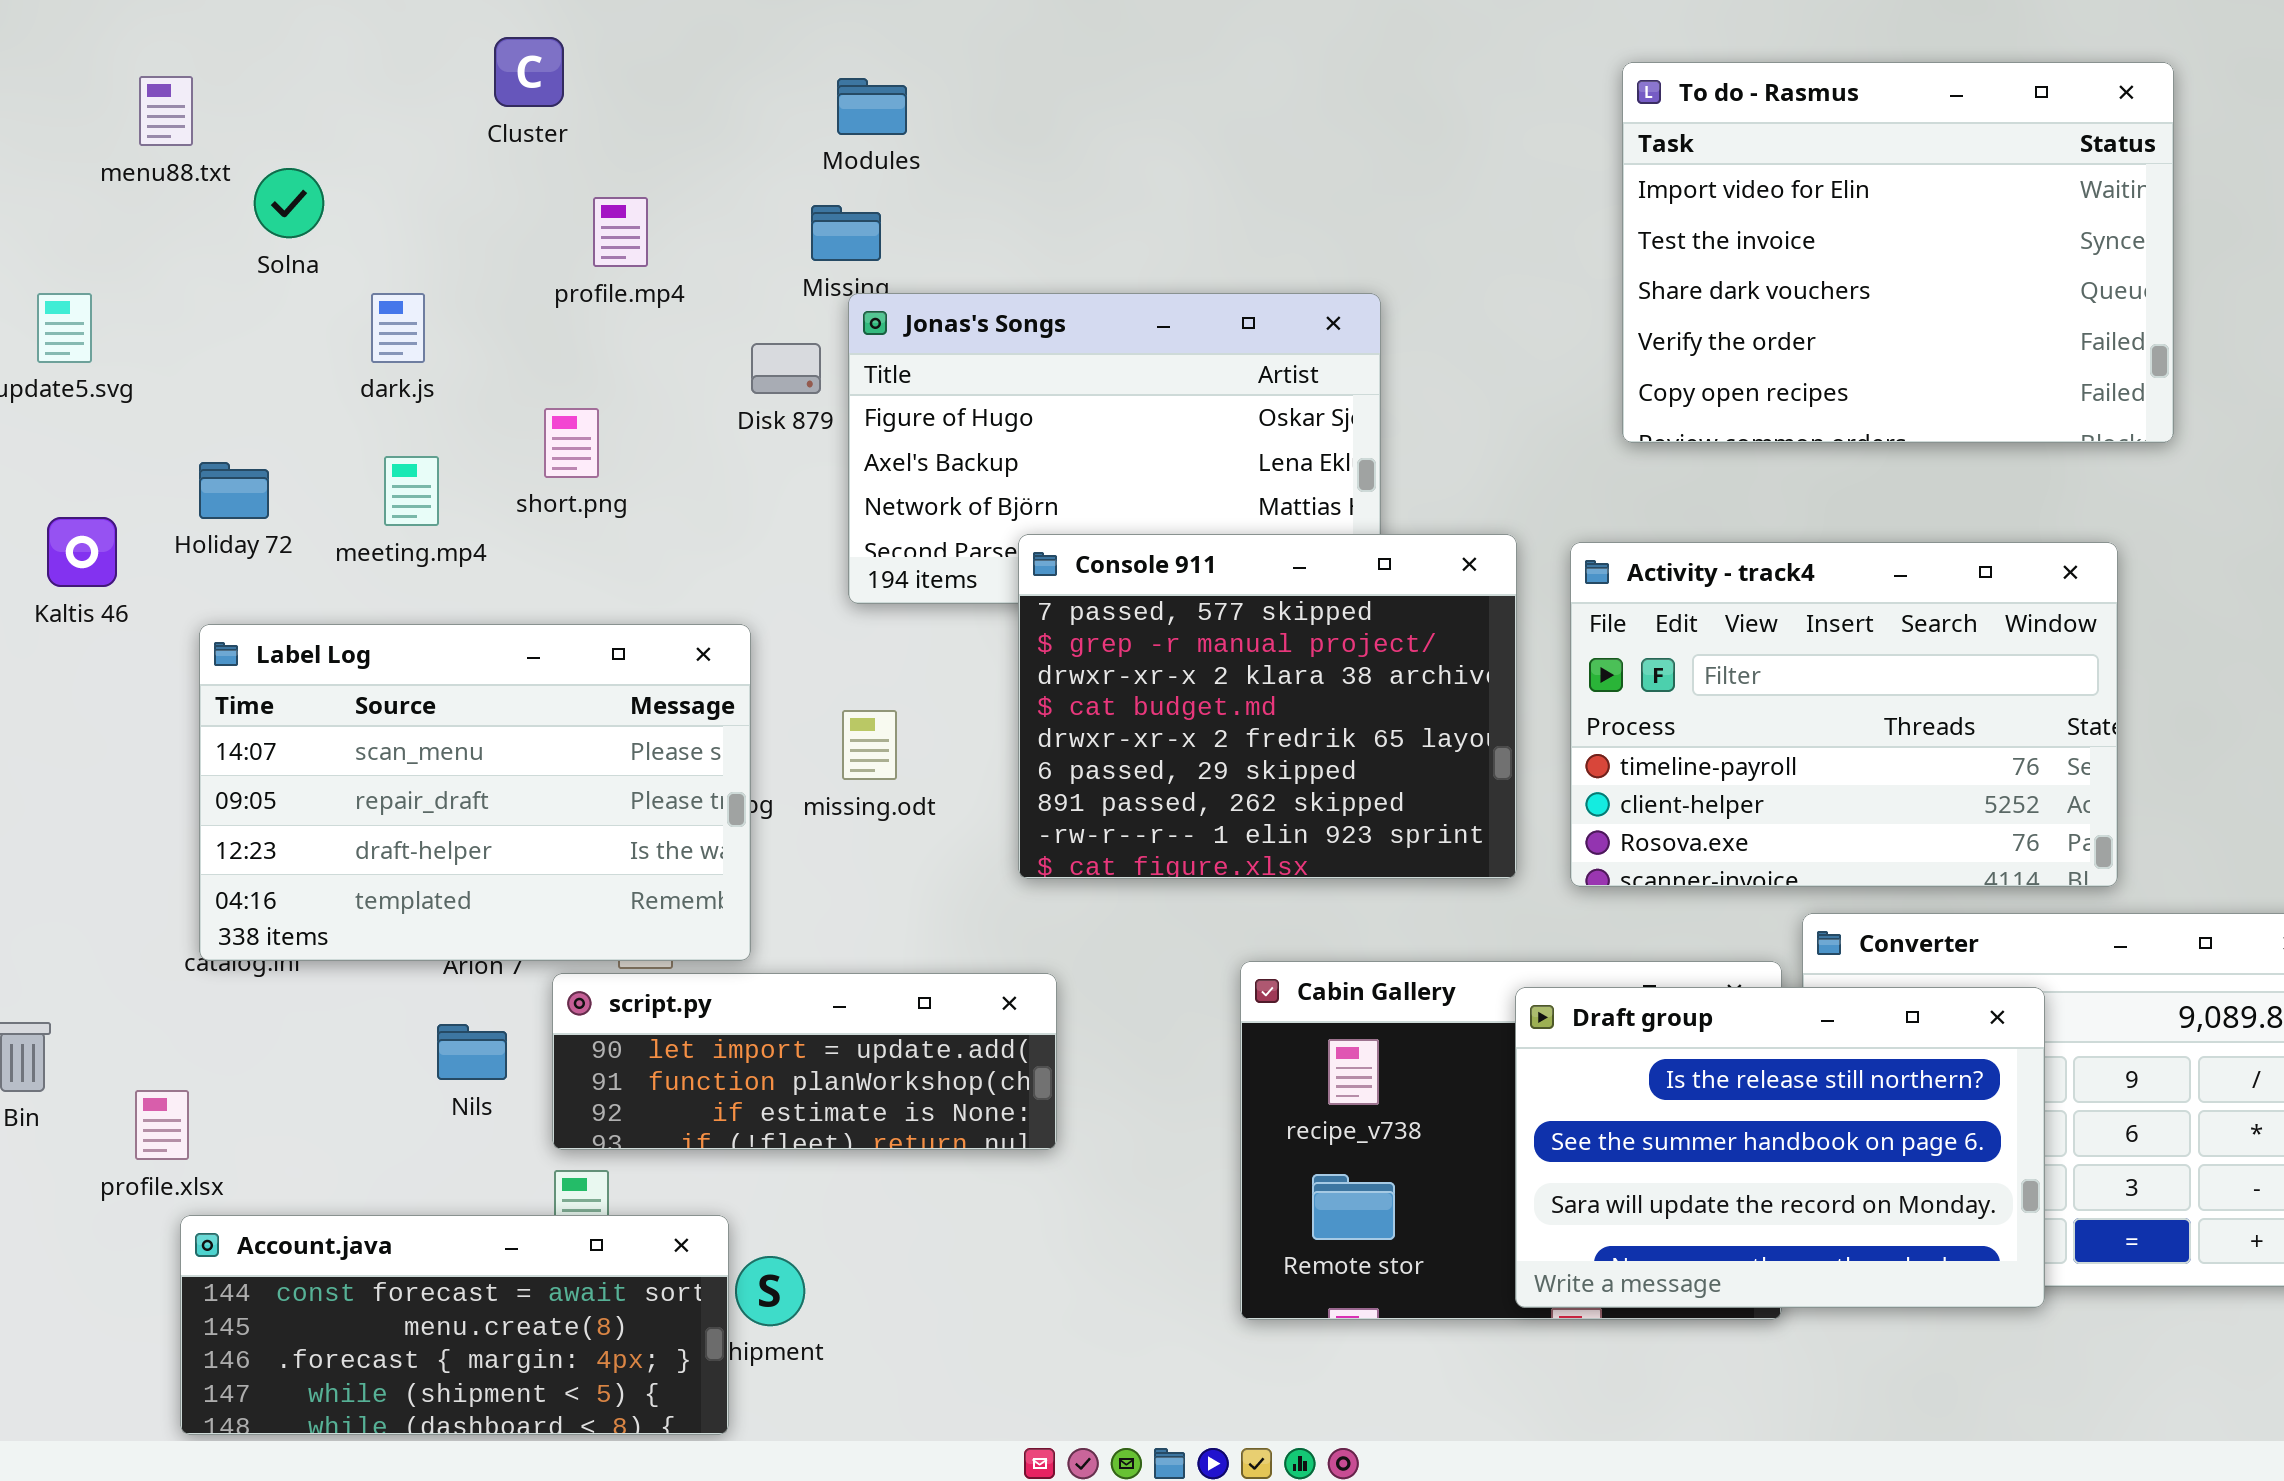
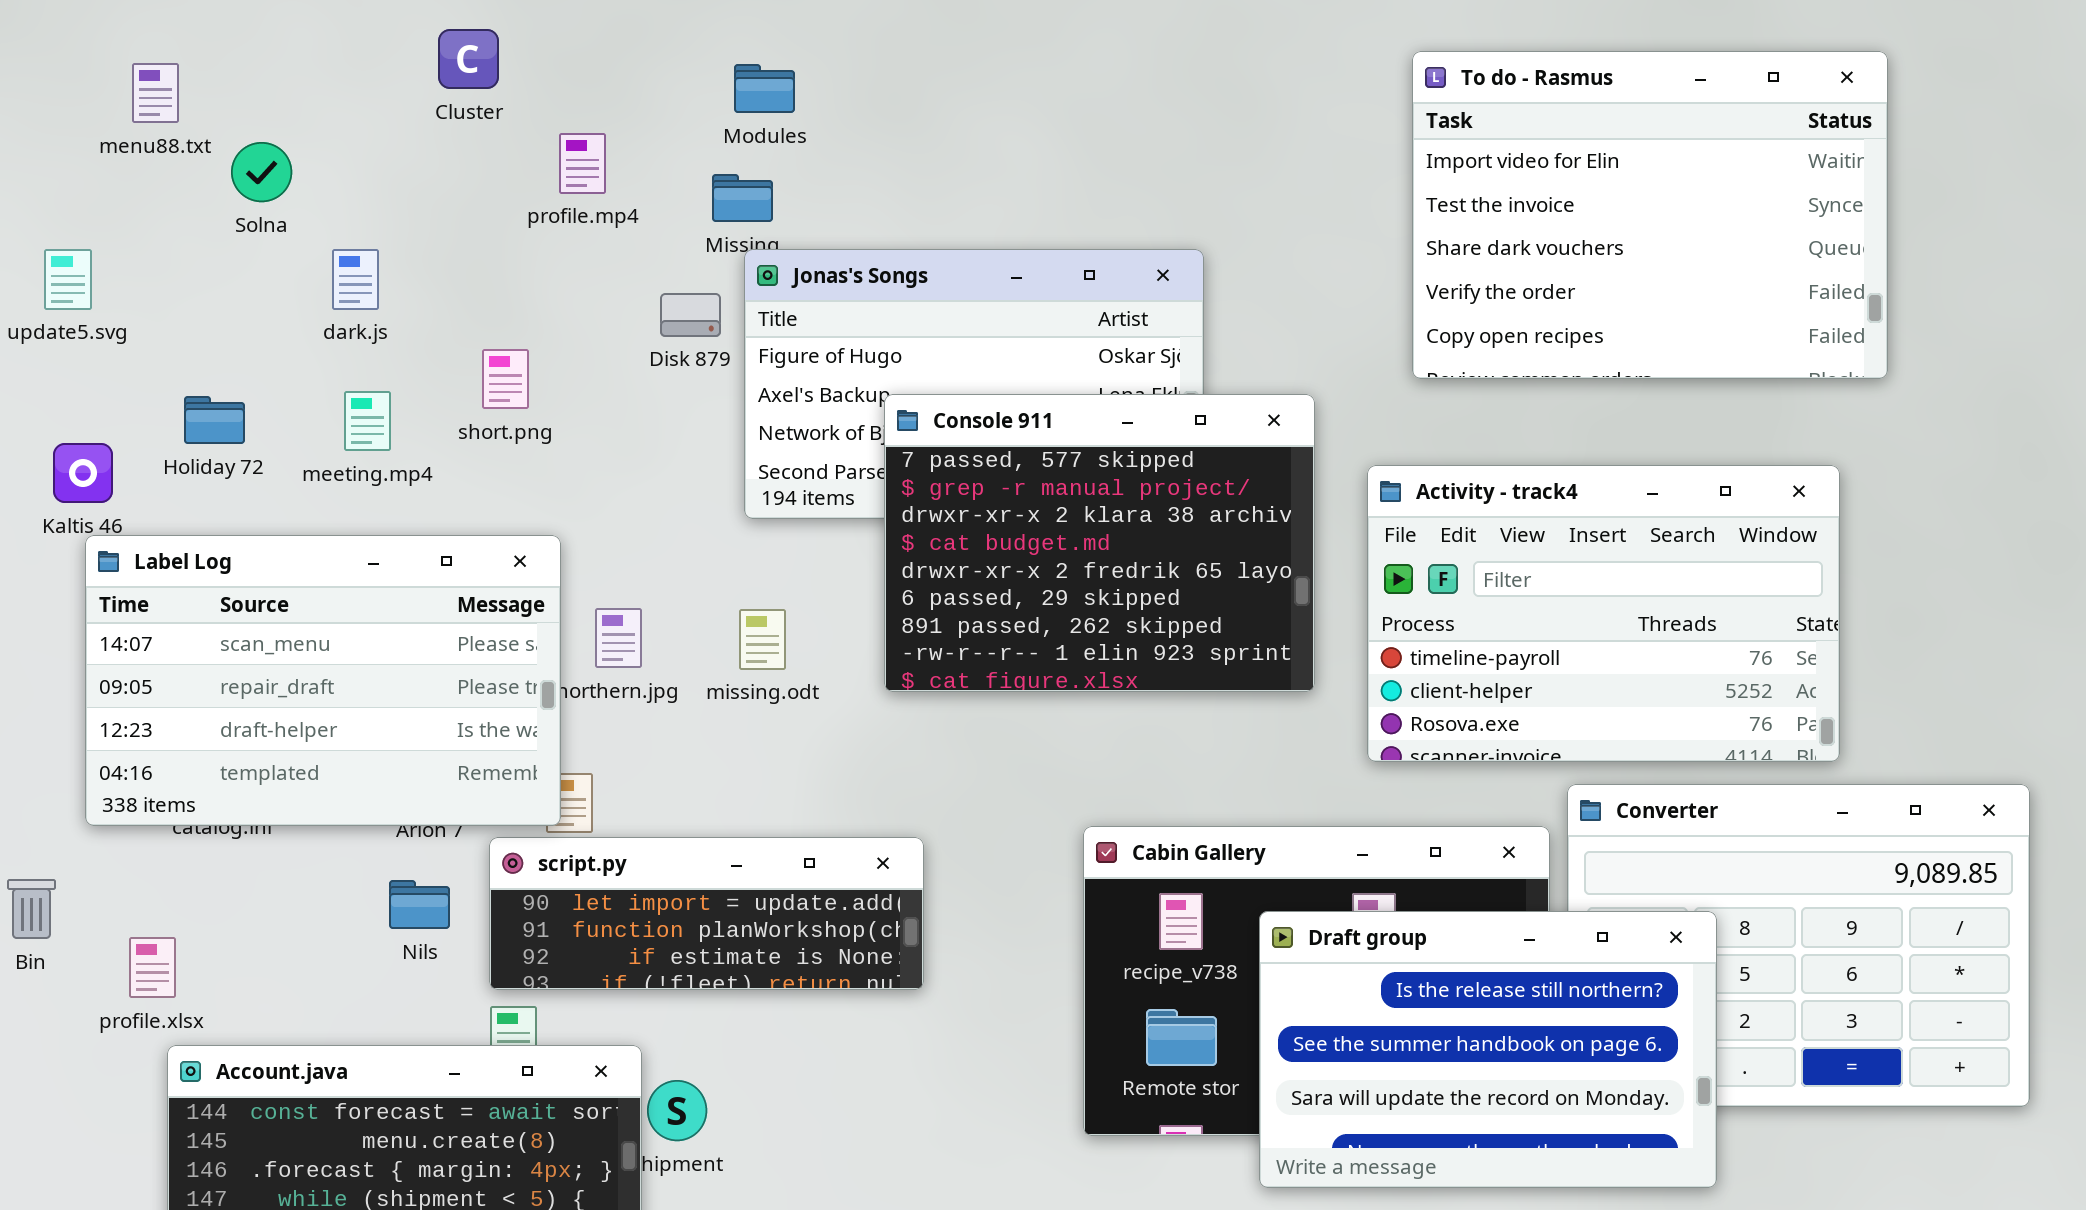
profile.mp4: [593,197,648,267] -> [559,133,606,194], moved
Console 911: [1018,534,1517,879] -> [884,394,1315,692], moved
Label Log: [199,624,751,961] -> [85,535,561,826], moved
Draft group: [1515,987,2045,1308] -> [1259,911,1717,1188], moved

